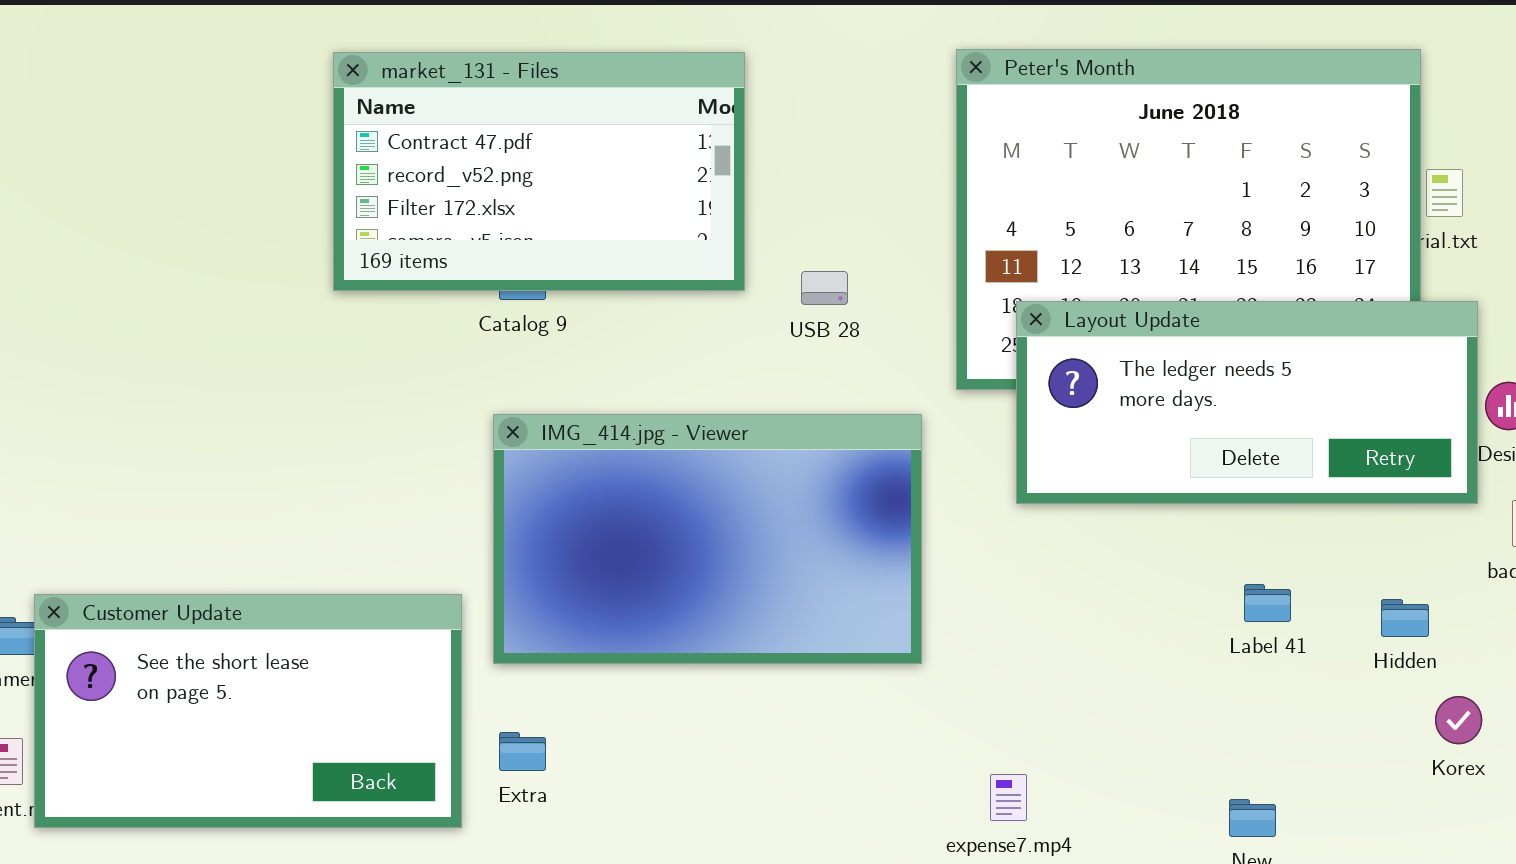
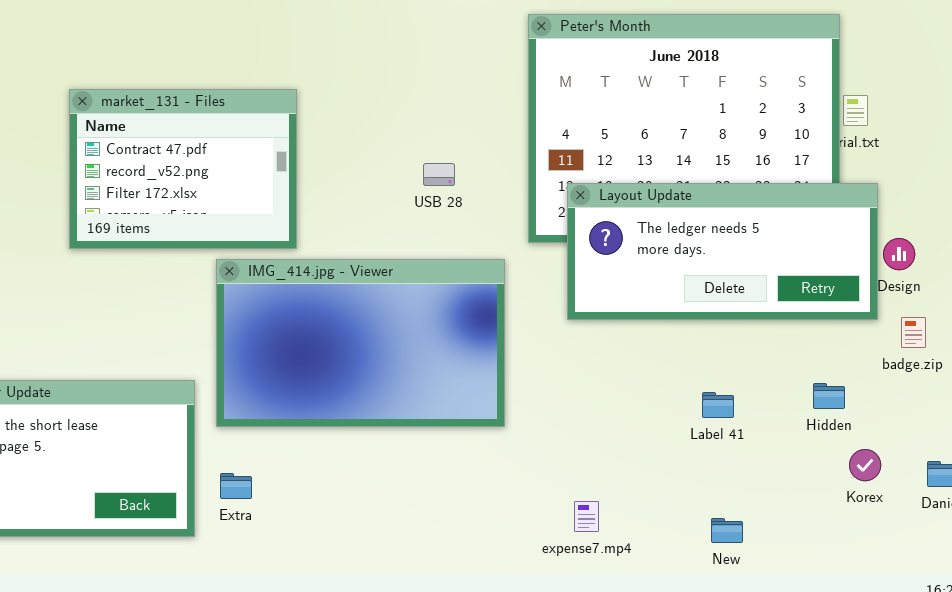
market_131 - Files: [333,52,745,291] -> [69,89,297,249], moved, resized
Label 41: [1244,584,1291,622] -> [702,392,734,418], moved
expense7.mp4: [990,774,1027,821] -> [574,501,599,532], moved

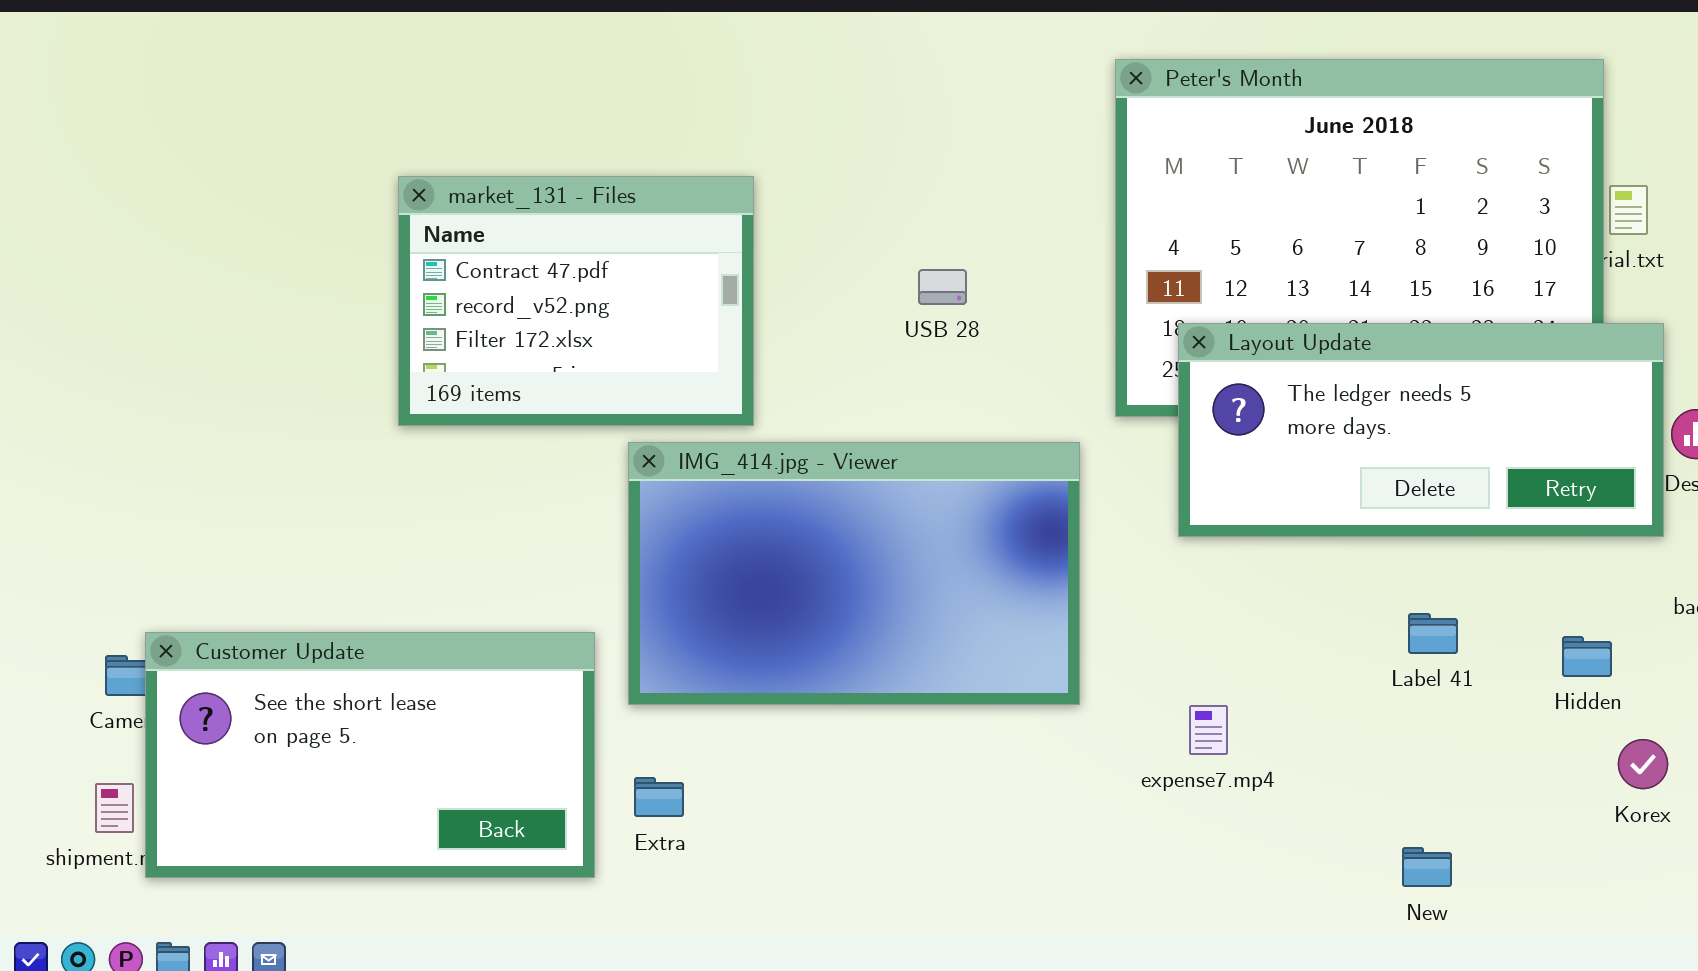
USB 28: [423,163,455,186] -> [918,269,967,305], moved
Label 41: [702,392,734,418] -> [1408,613,1458,654], moved
expense7.mp4: [574,501,599,532] -> [1189,705,1228,755], moved

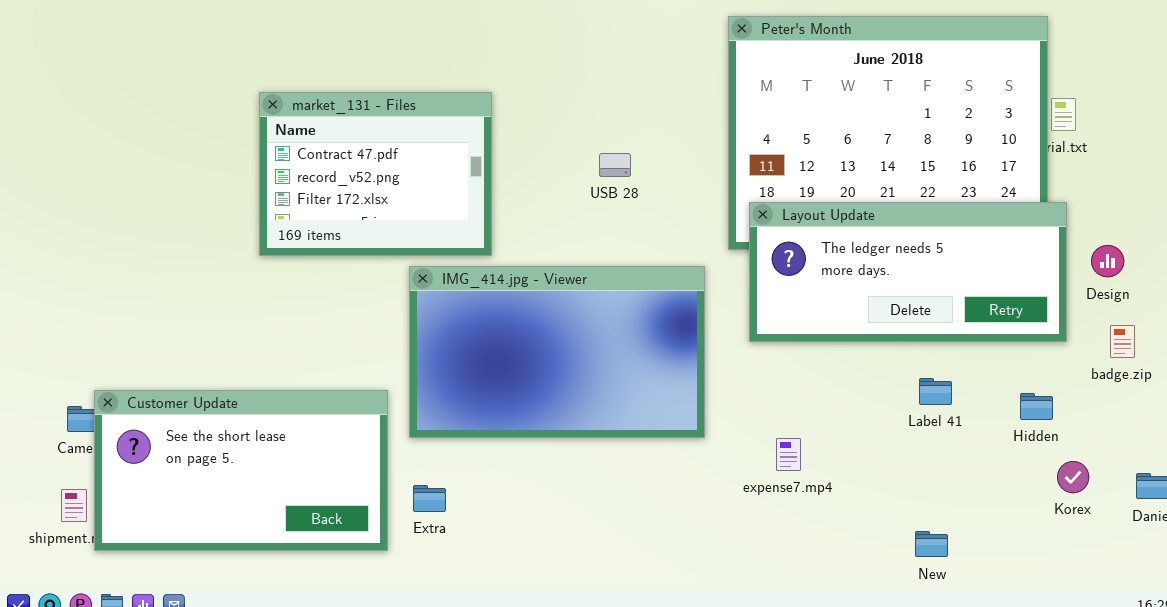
Layout Update: [1178,323,1664,537] -> [749,202,1067,342], moved

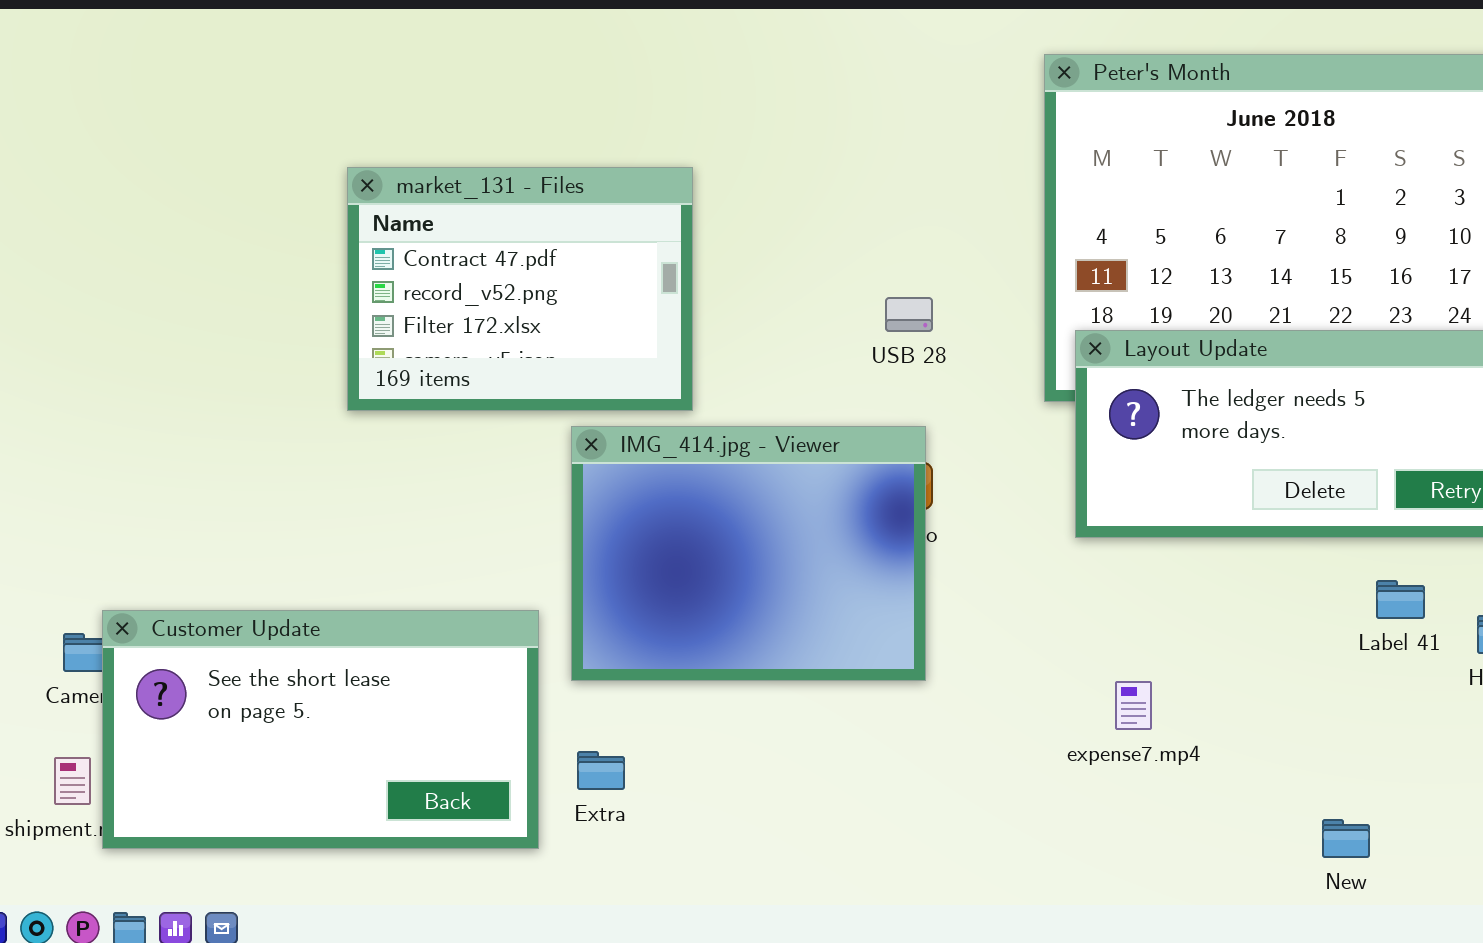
USB 28: [599,153,631,177] -> [885,297,933,332], moved
IMG_414.jpg - Viewer: [409,266,705,438] -> [571,426,926,681], resized
Label 41: [919,378,952,405] -> [1376,580,1425,619], moved

